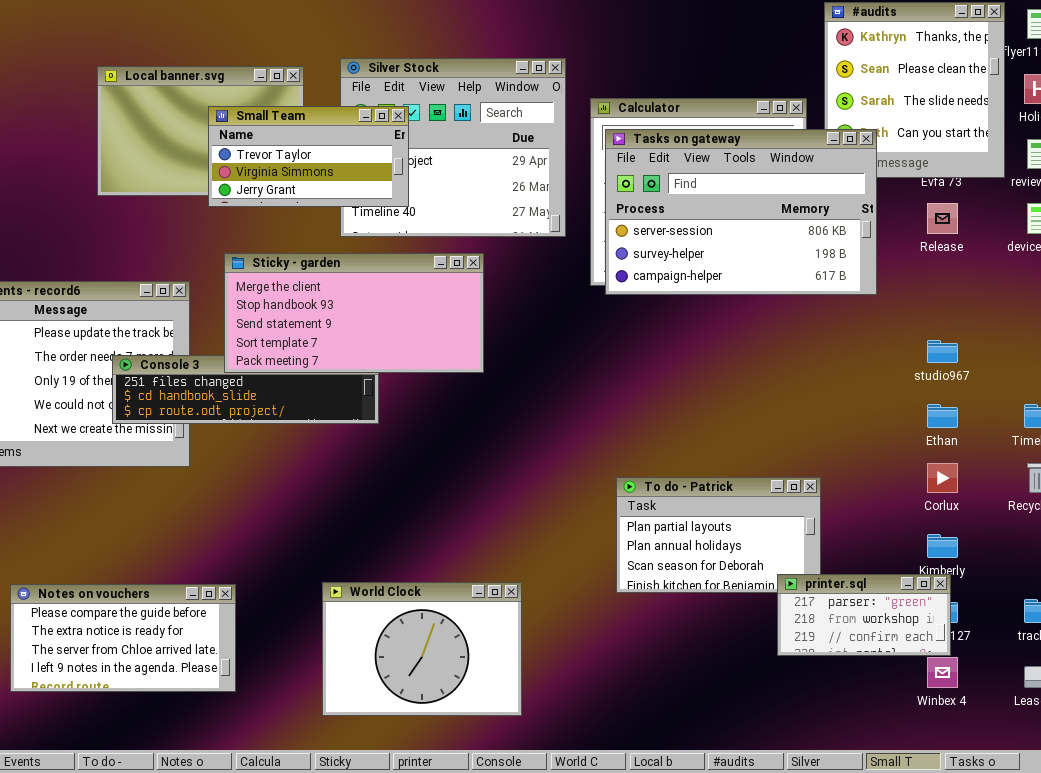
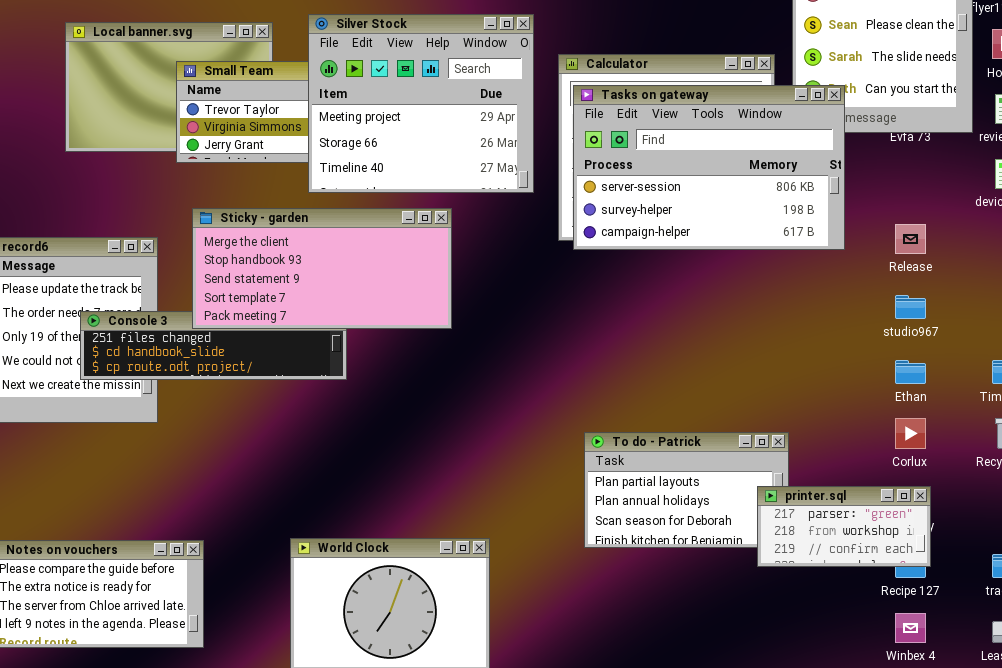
Silver Stock: [340,58,566,237] -> [308,14,534,193], raised
Release: [927,203,958,234] -> [895,224,926,254], moved
printer.sql: [777,574,951,656] -> [757,486,931,567], moved

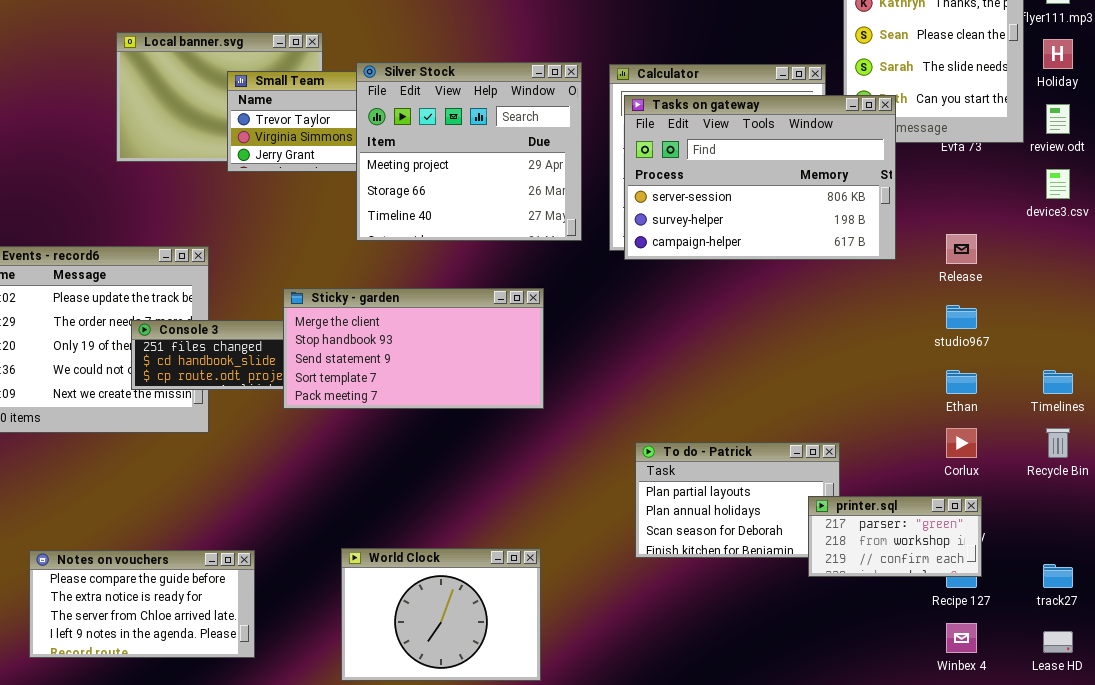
Silver Stock: [308,14,534,193] -> [356,62,582,241], moved
Sticky - garden: [192,208,452,329] -> [283,288,544,409], moved

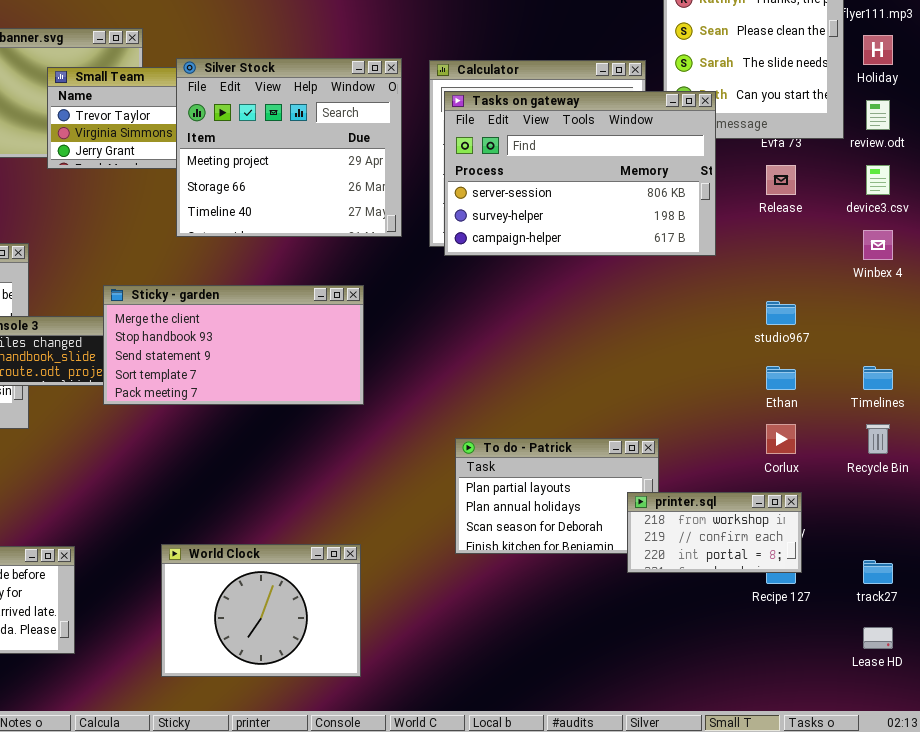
Release: [946,234,977,264] -> [766,165,796,195], moved
printer.sql: [808,496,982,577] -> [627,492,802,573], scrolled down 1 row
Winbex 4: [946,623,977,653] -> [863,230,893,260], moved

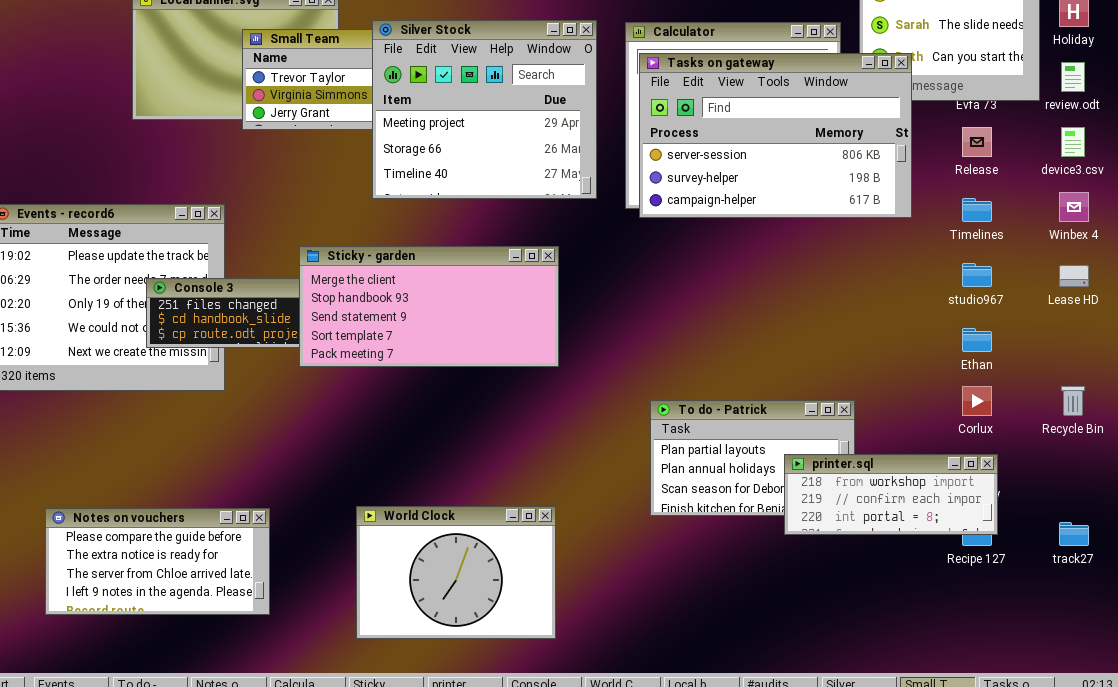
Timelines: [863,366,893,390] -> [962,198,992,222], moved
printer.sql: [627,492,802,573] -> [784,454,998,535], resized
Lease HD: [863,627,893,649] -> [1059,265,1089,287], moved

